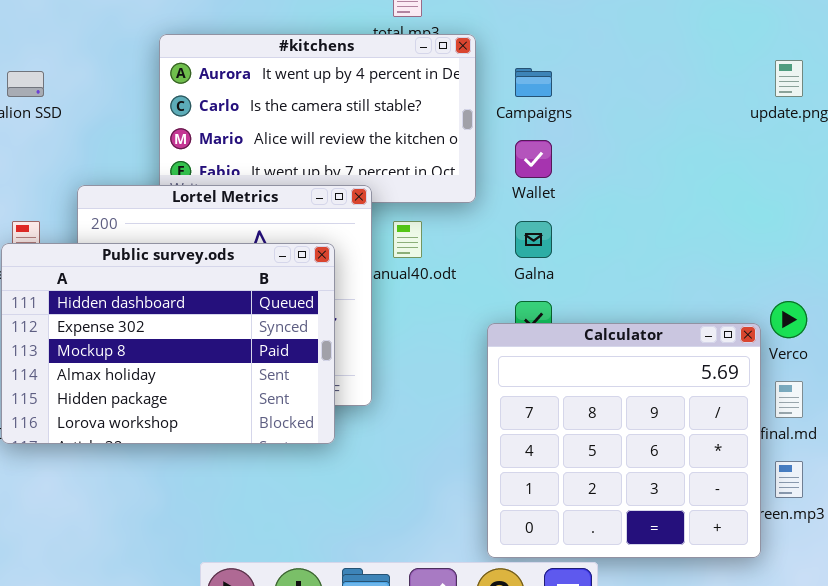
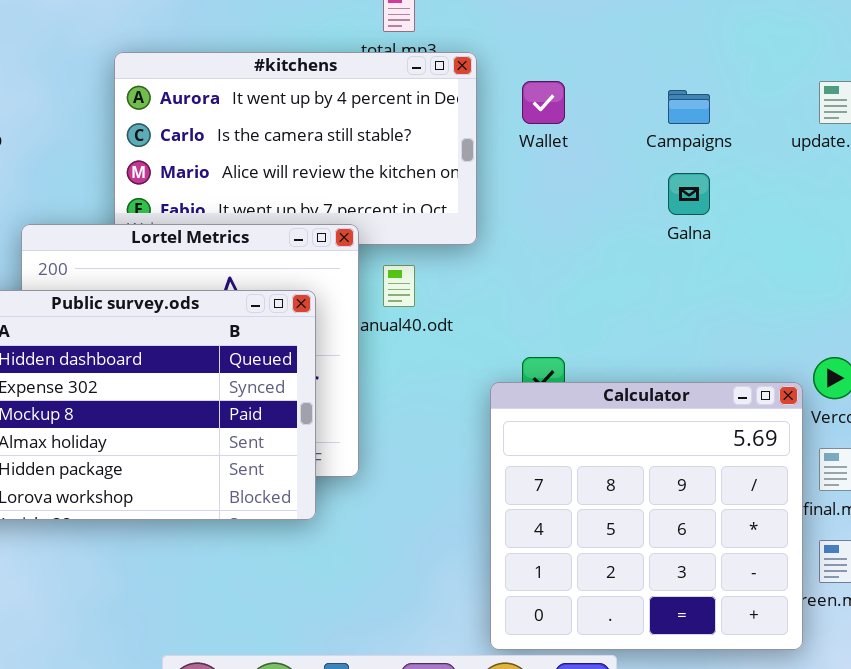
Campaigns: [515,68,552,97] -> [668,90,710,124], moved
Wallet: [515,140,552,178] -> [522,81,565,124], moved
Galna: [515,221,552,258] -> [668,173,710,215], moved

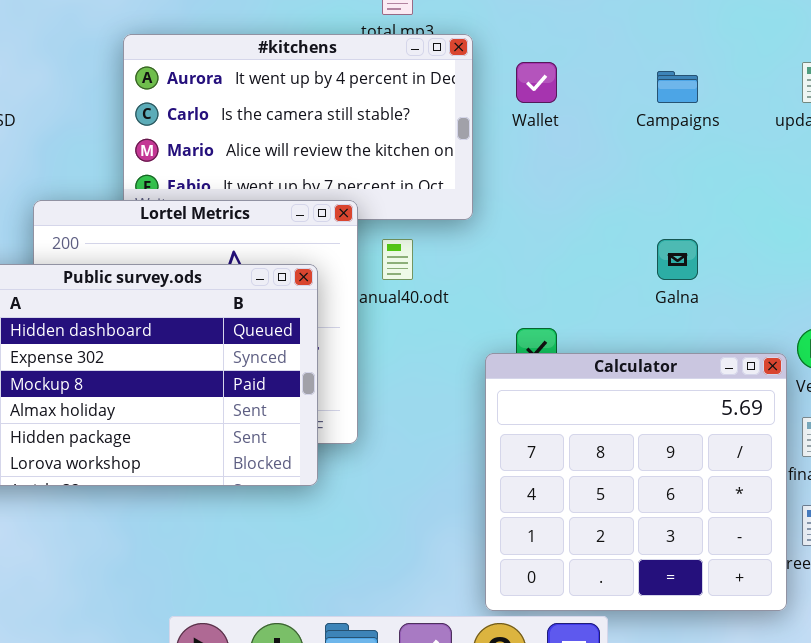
Galna: [668,173,710,215] -> [657,239,698,280], moved

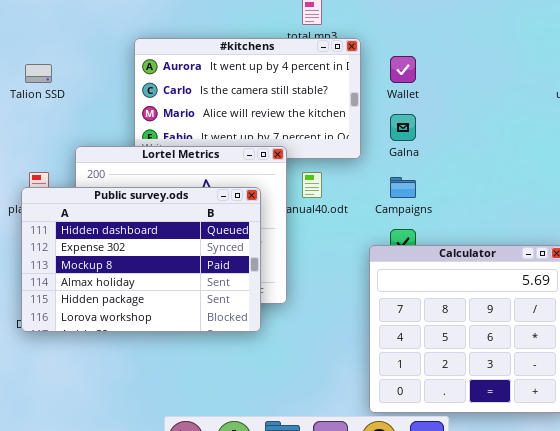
Campaigns: [657,71,698,103] -> [390,177,416,198], moved
Galna: [657,239,698,280] -> [390,114,416,141], moved

